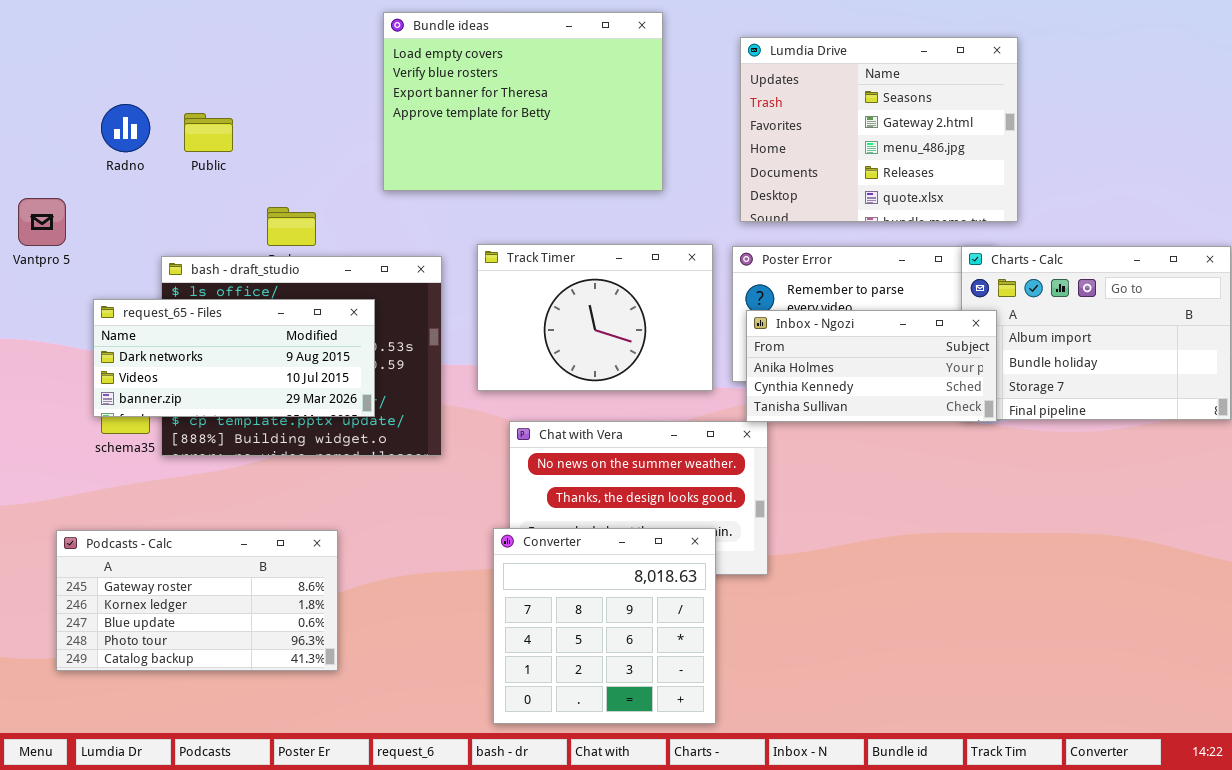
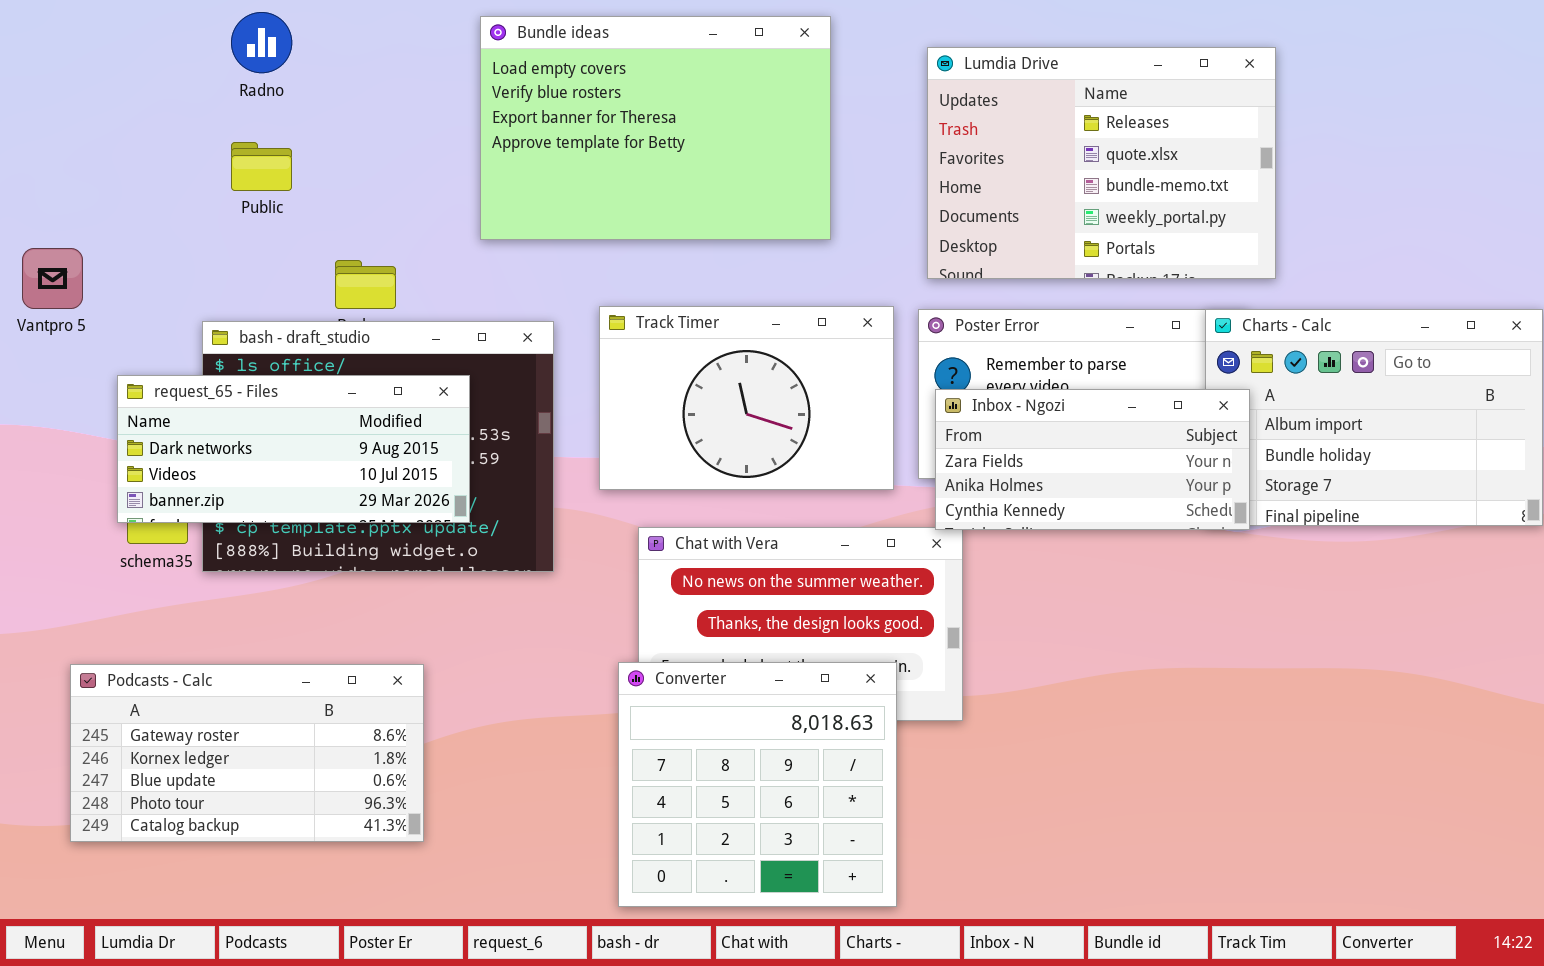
Lumdia Drive: [740,37,1018,222] -> [927,47,1276,279], scrolled down 3 rows
Radno: [101,104,150,152] -> [231,12,292,73], moved
Inbox - Ngozi: [746,310,997,422] -> [935,389,1250,530], scrolled up 1 row

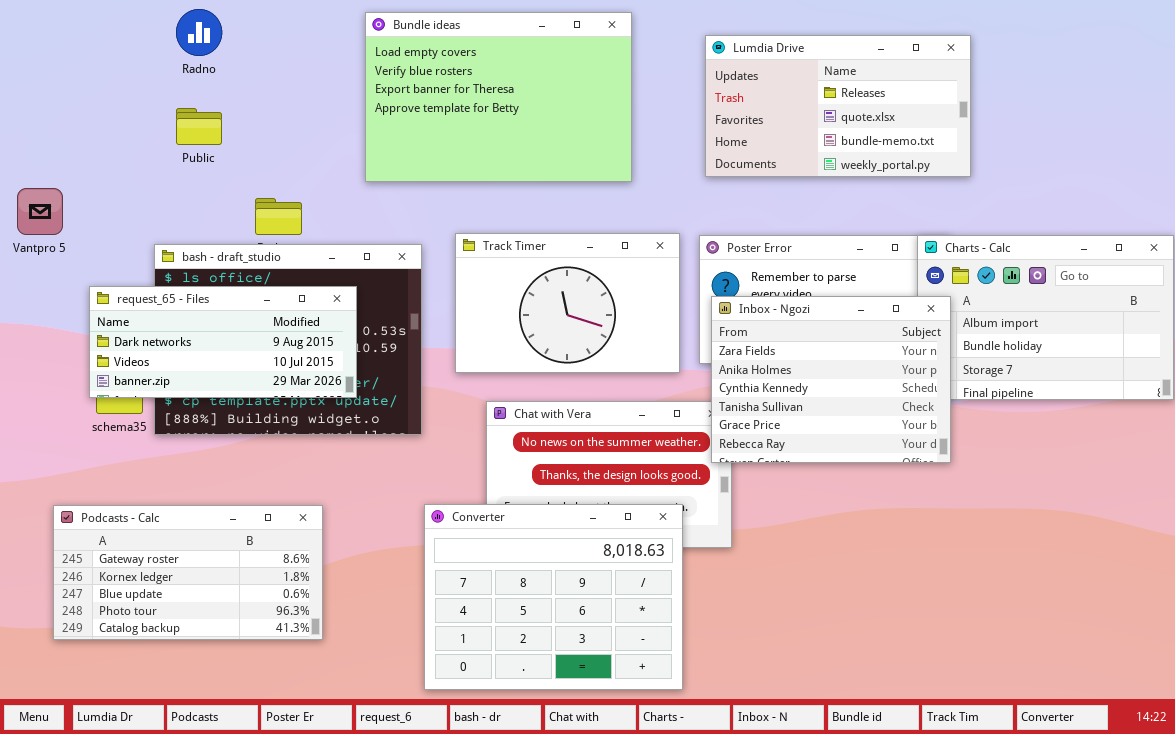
Lumdia Drive: [927,47,1276,279] -> [705,35,971,177], resized
Inbox - Ngozi: [935,389,1250,530] -> [711,296,951,463], resized
Converter: [618,662,897,907] -> [424,504,683,690], resized

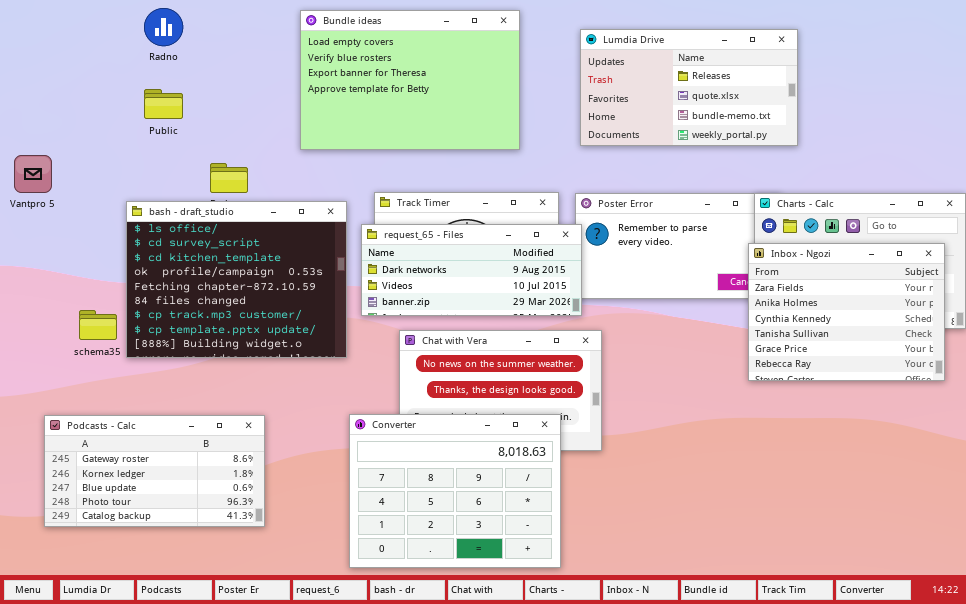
request_65 - Files: [89,286,357,398] -> [361,224,582,316], moved
Inbox - Ngozi: [711,296,951,463] -> [748,243,945,381], moved

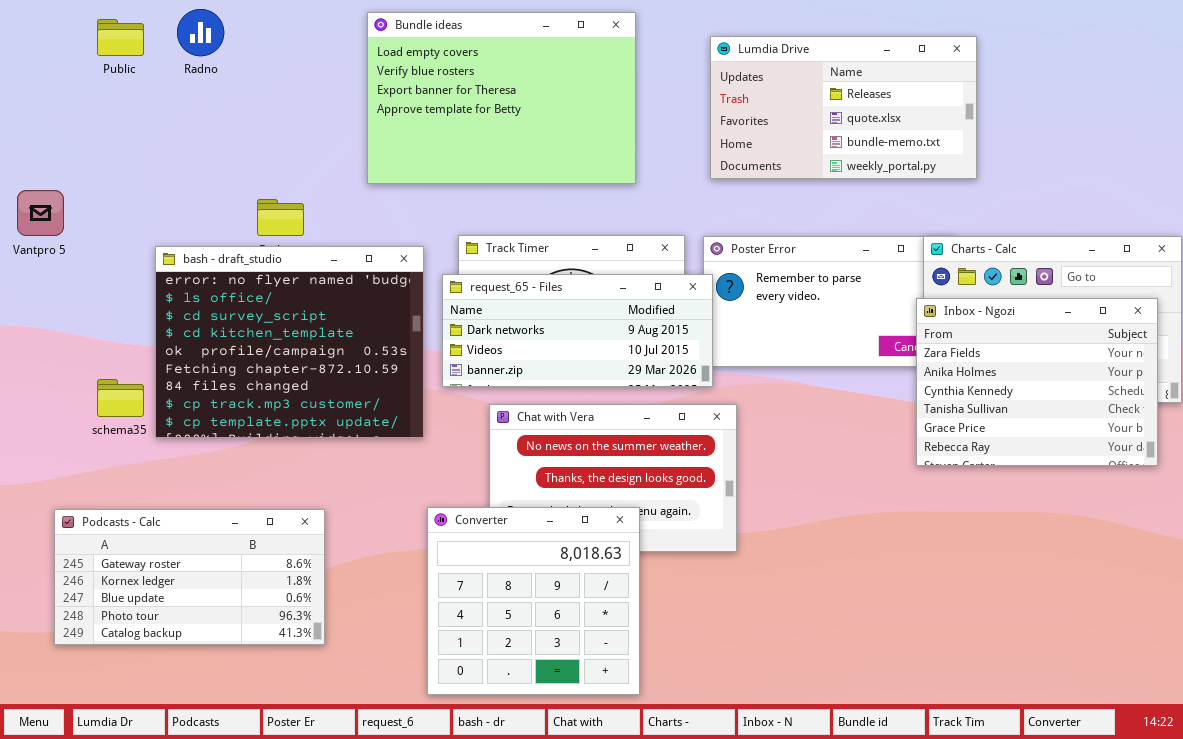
Public: [144,89,183,119] -> [97,19,144,56], moved
bash - draft_studio: [126,201,347,358] -> [155,246,424,438], scrolled up 1 row
Converter: [349,414,561,568] -> [427,507,640,695], resized

